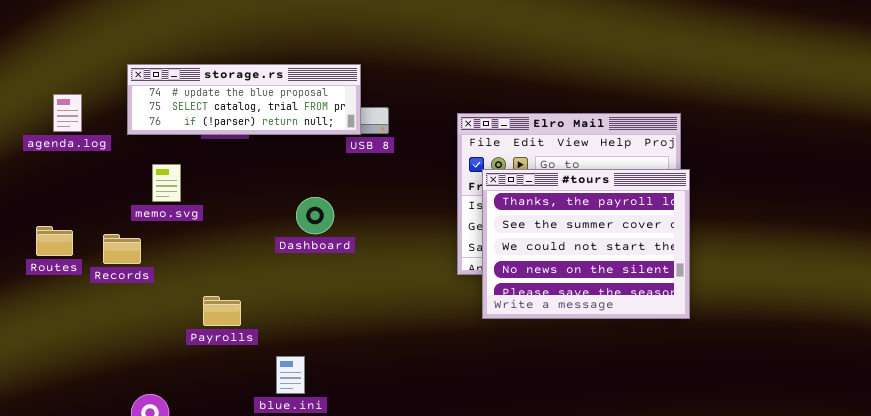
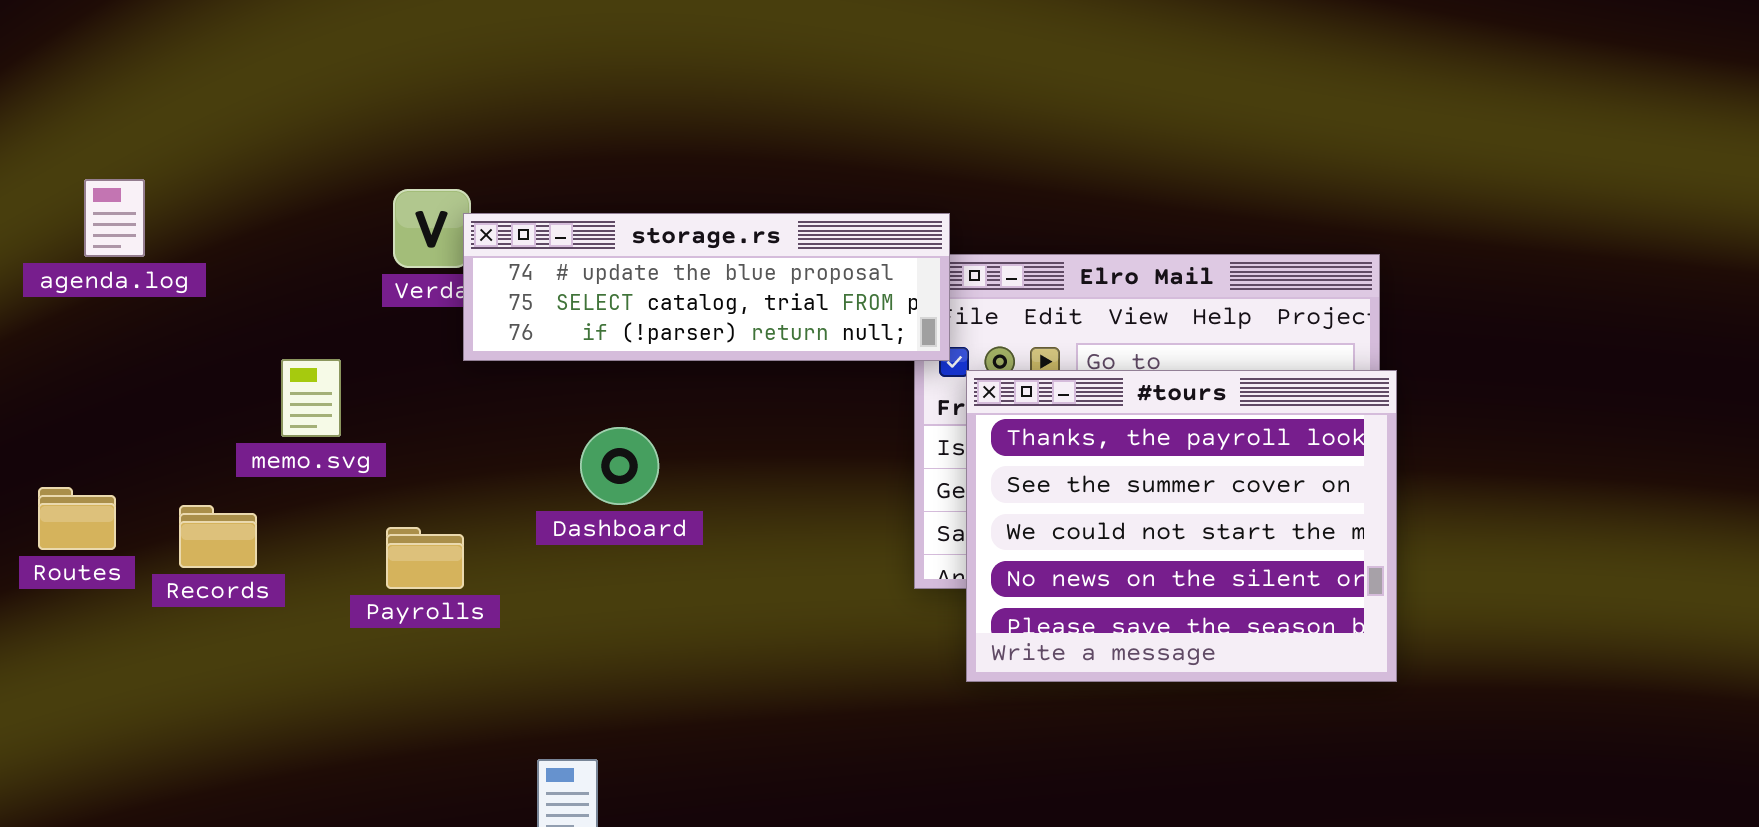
storage.rs: [127,64,361,135] -> [463,213,950,361], moved
agenda.log: [53,94,82,132] -> [84,179,145,257], moved
Payrolls: [203,296,241,326] -> [386,527,464,589], moved

